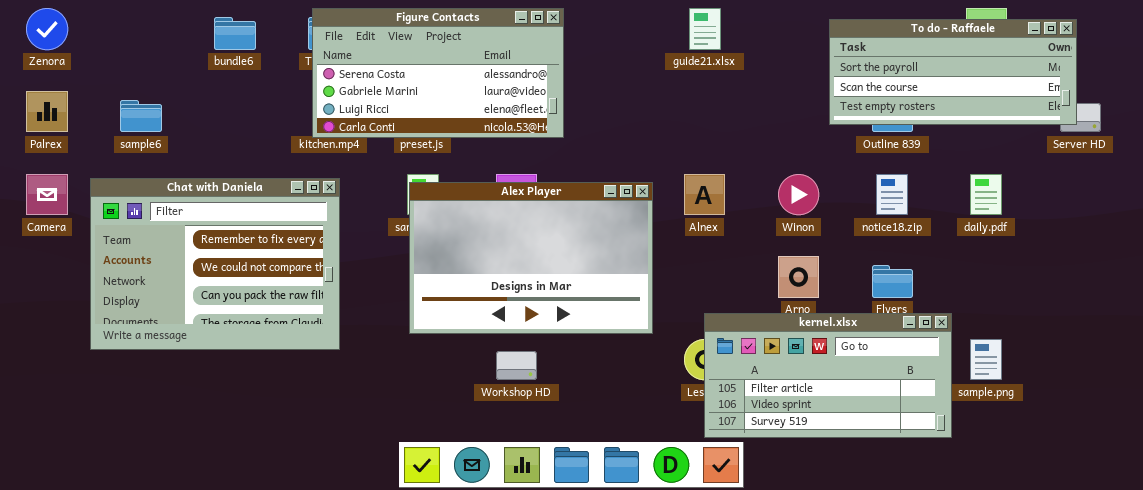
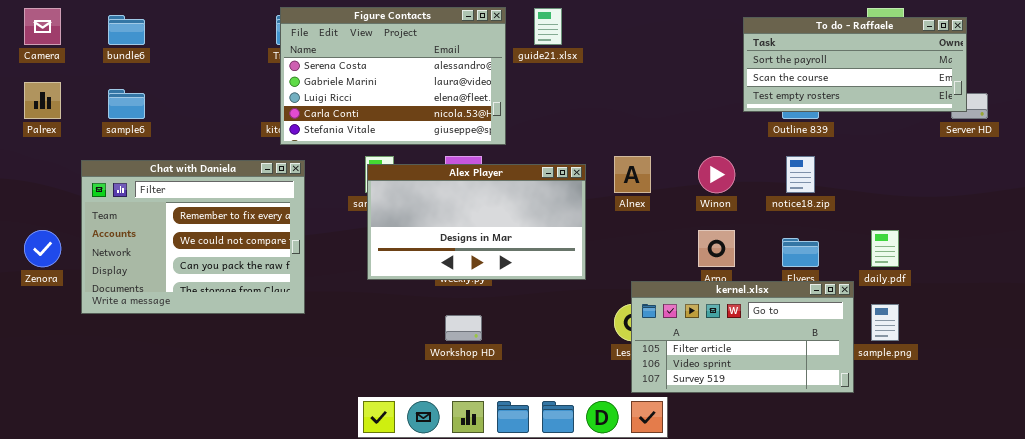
Figure Contacts: [312,8,564,138] -> [280,7,506,145], resized
Zenora: [26,8,68,50] -> [24,230,61,267], moved
guide21.xlsx: [689,8,721,50] -> [534,8,562,45], moved
bundle6: [214,17,256,50] -> [108,15,145,45], moved
Camera: [26,174,68,215] -> [24,8,61,45], moved
daily.pdf: [970,174,1002,215] -> [871,230,899,267], moved
Alex Player: [409,182,653,334] -> [367,164,586,280], resized

